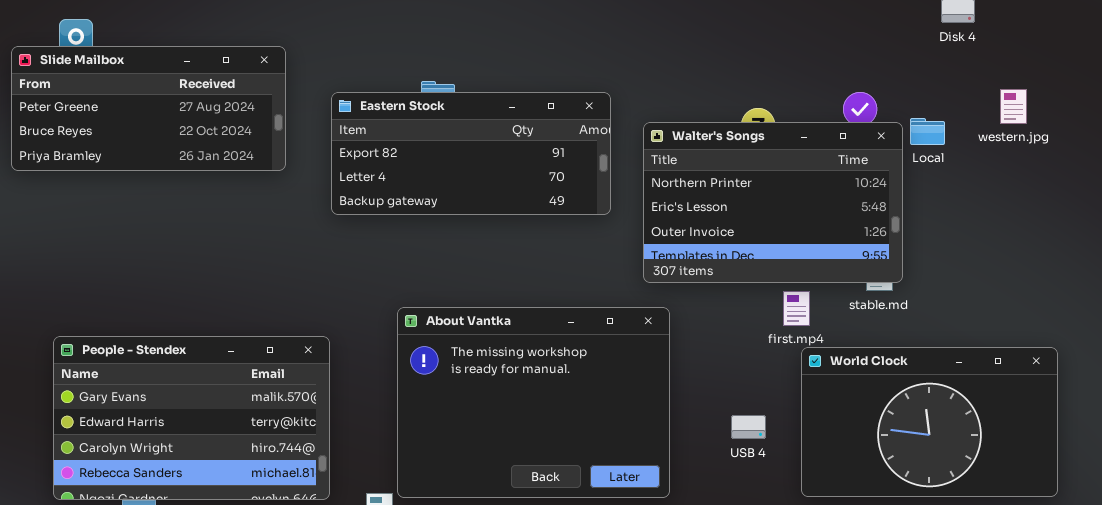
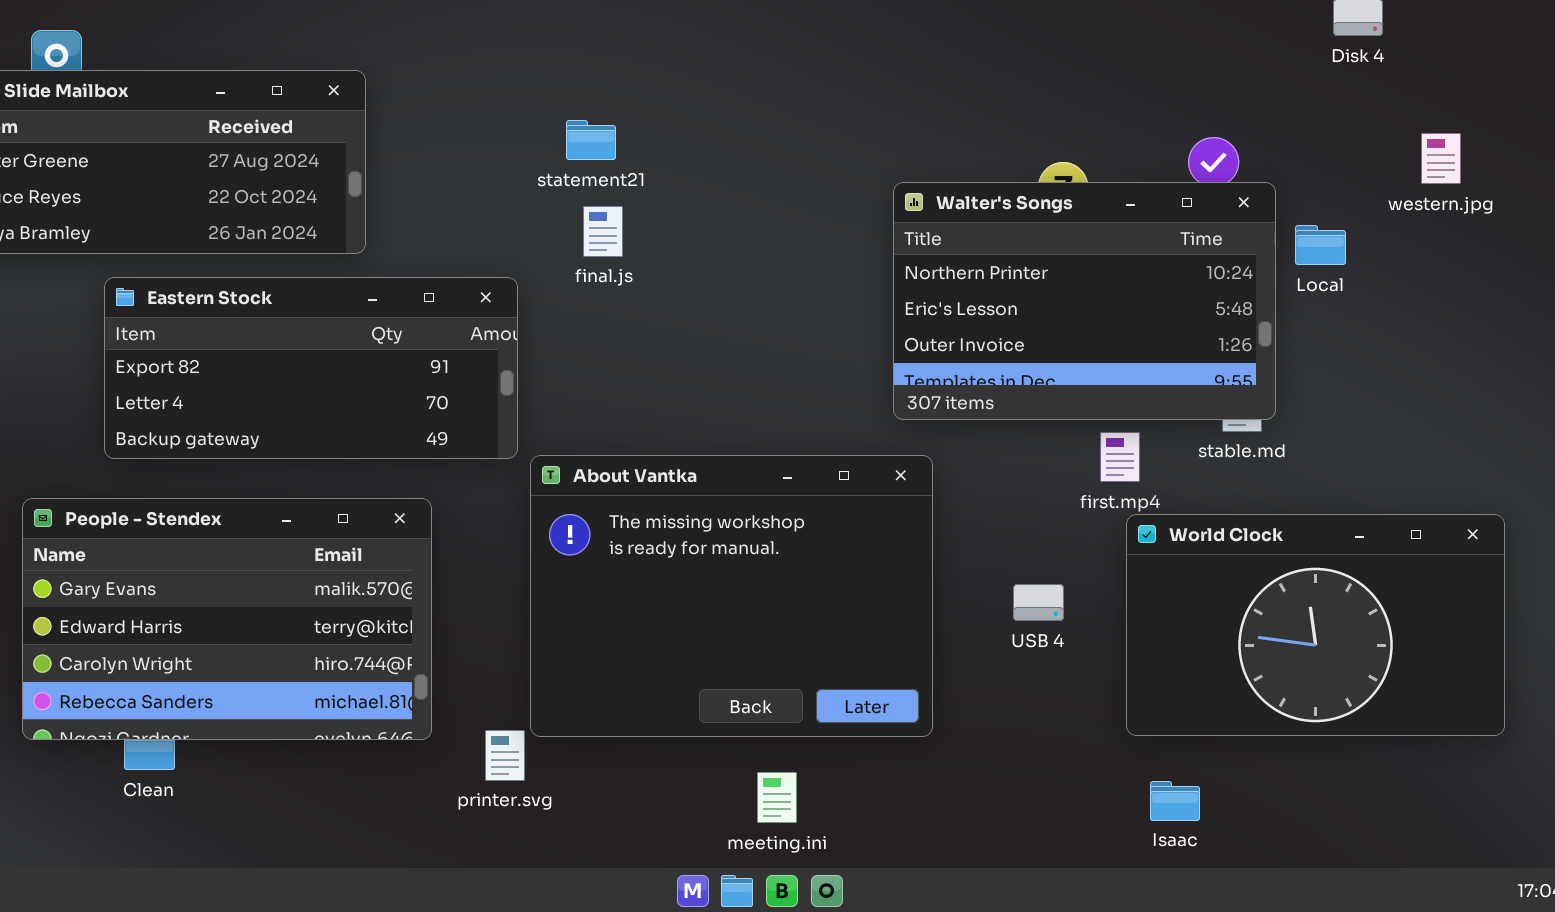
Eastern Stock: [331,92,611,215] -> [104,277,518,459], moved
Local: [910,118,945,145] -> [1295,225,1346,265], moved
USB 4: [731,415,766,439] -> [1013,584,1064,621], moved

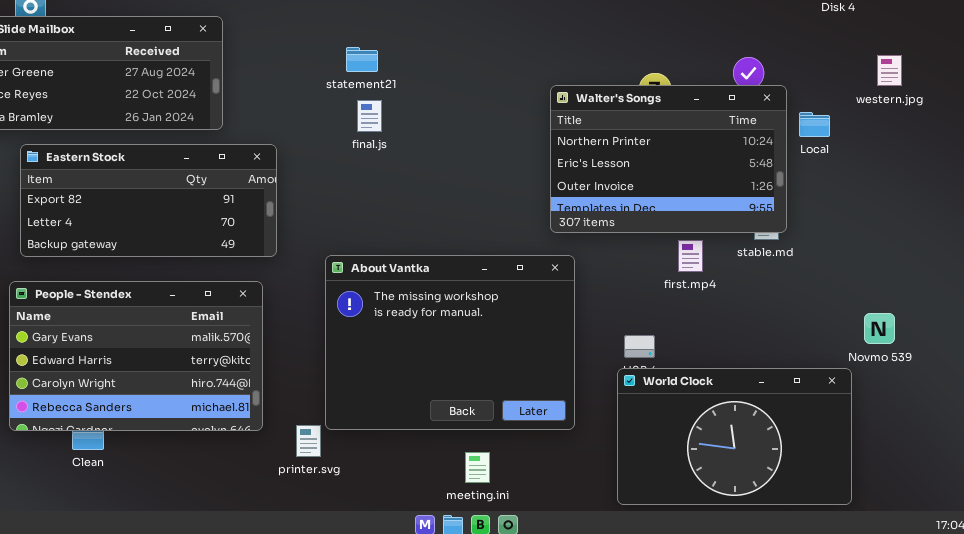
Eastern Stock: [104,277,518,459] -> [20,144,277,257], moved
World Clock: [1126,514,1505,736] -> [617,368,852,505], moved

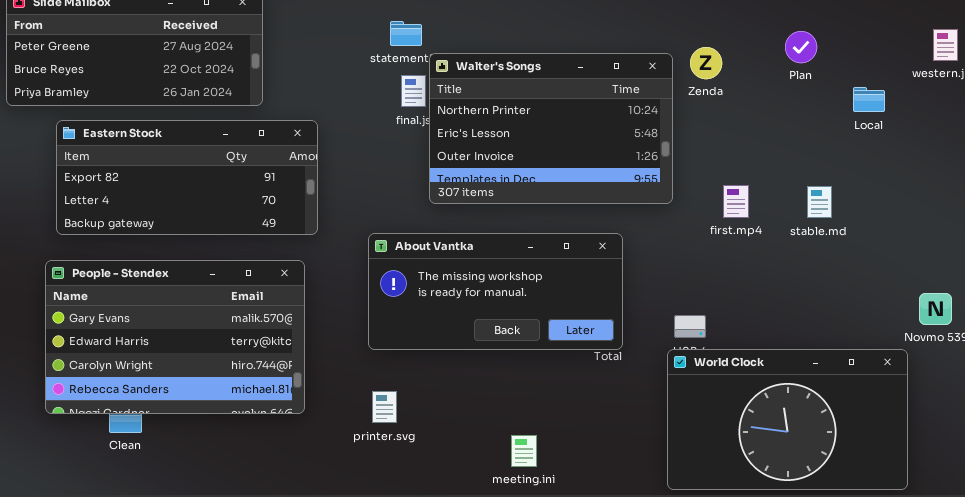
Walter's Songs: [550,85,787,233] -> [429,53,673,204], moved
first.mp4: [678,240,703,272] -> [723,185,749,218], moved
About Vantka: [325,255,575,430] -> [368,233,623,350], resized
printer.svg: [296,425,321,457] -> [372,391,397,423], moved

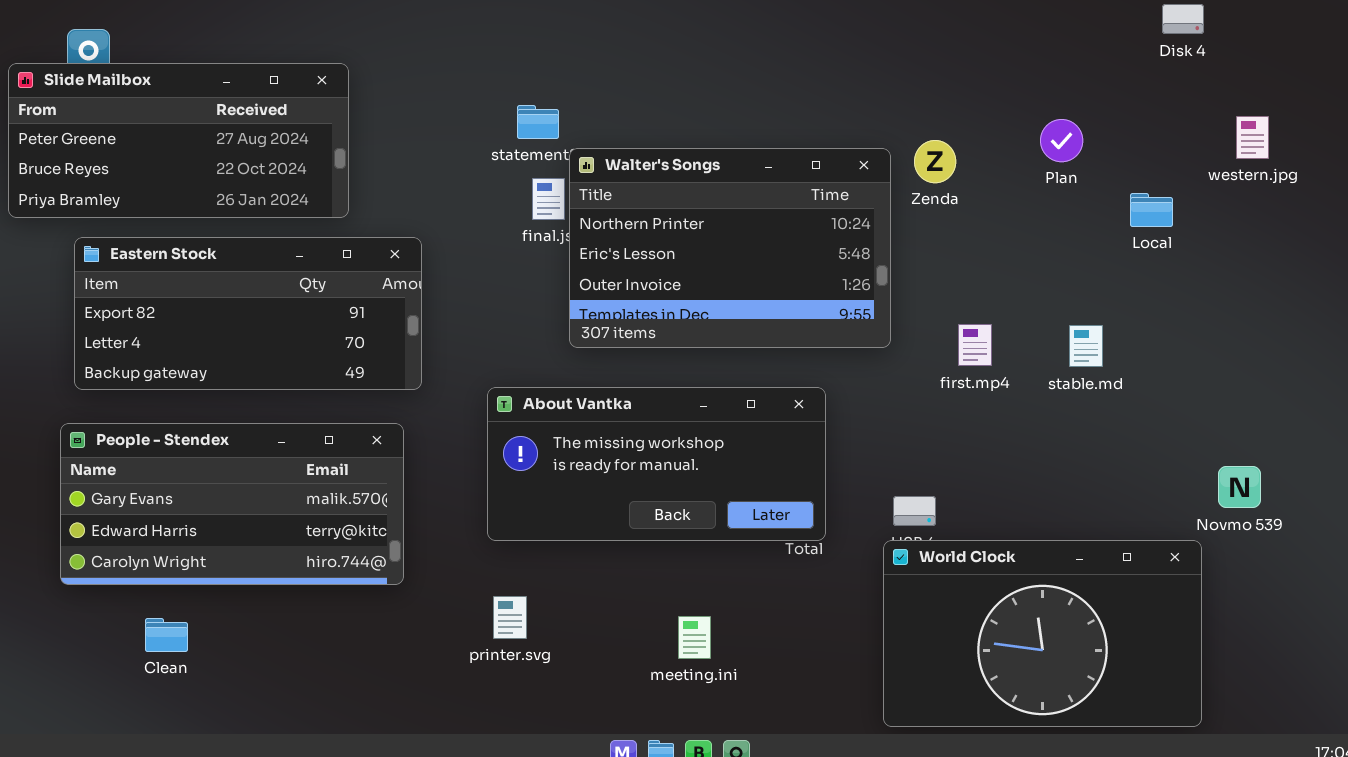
People - Stendex: [45,260,305,414] -> [60,423,404,585], resized
meeting.ini: [511,435,537,467] -> [678,616,711,659], moved

